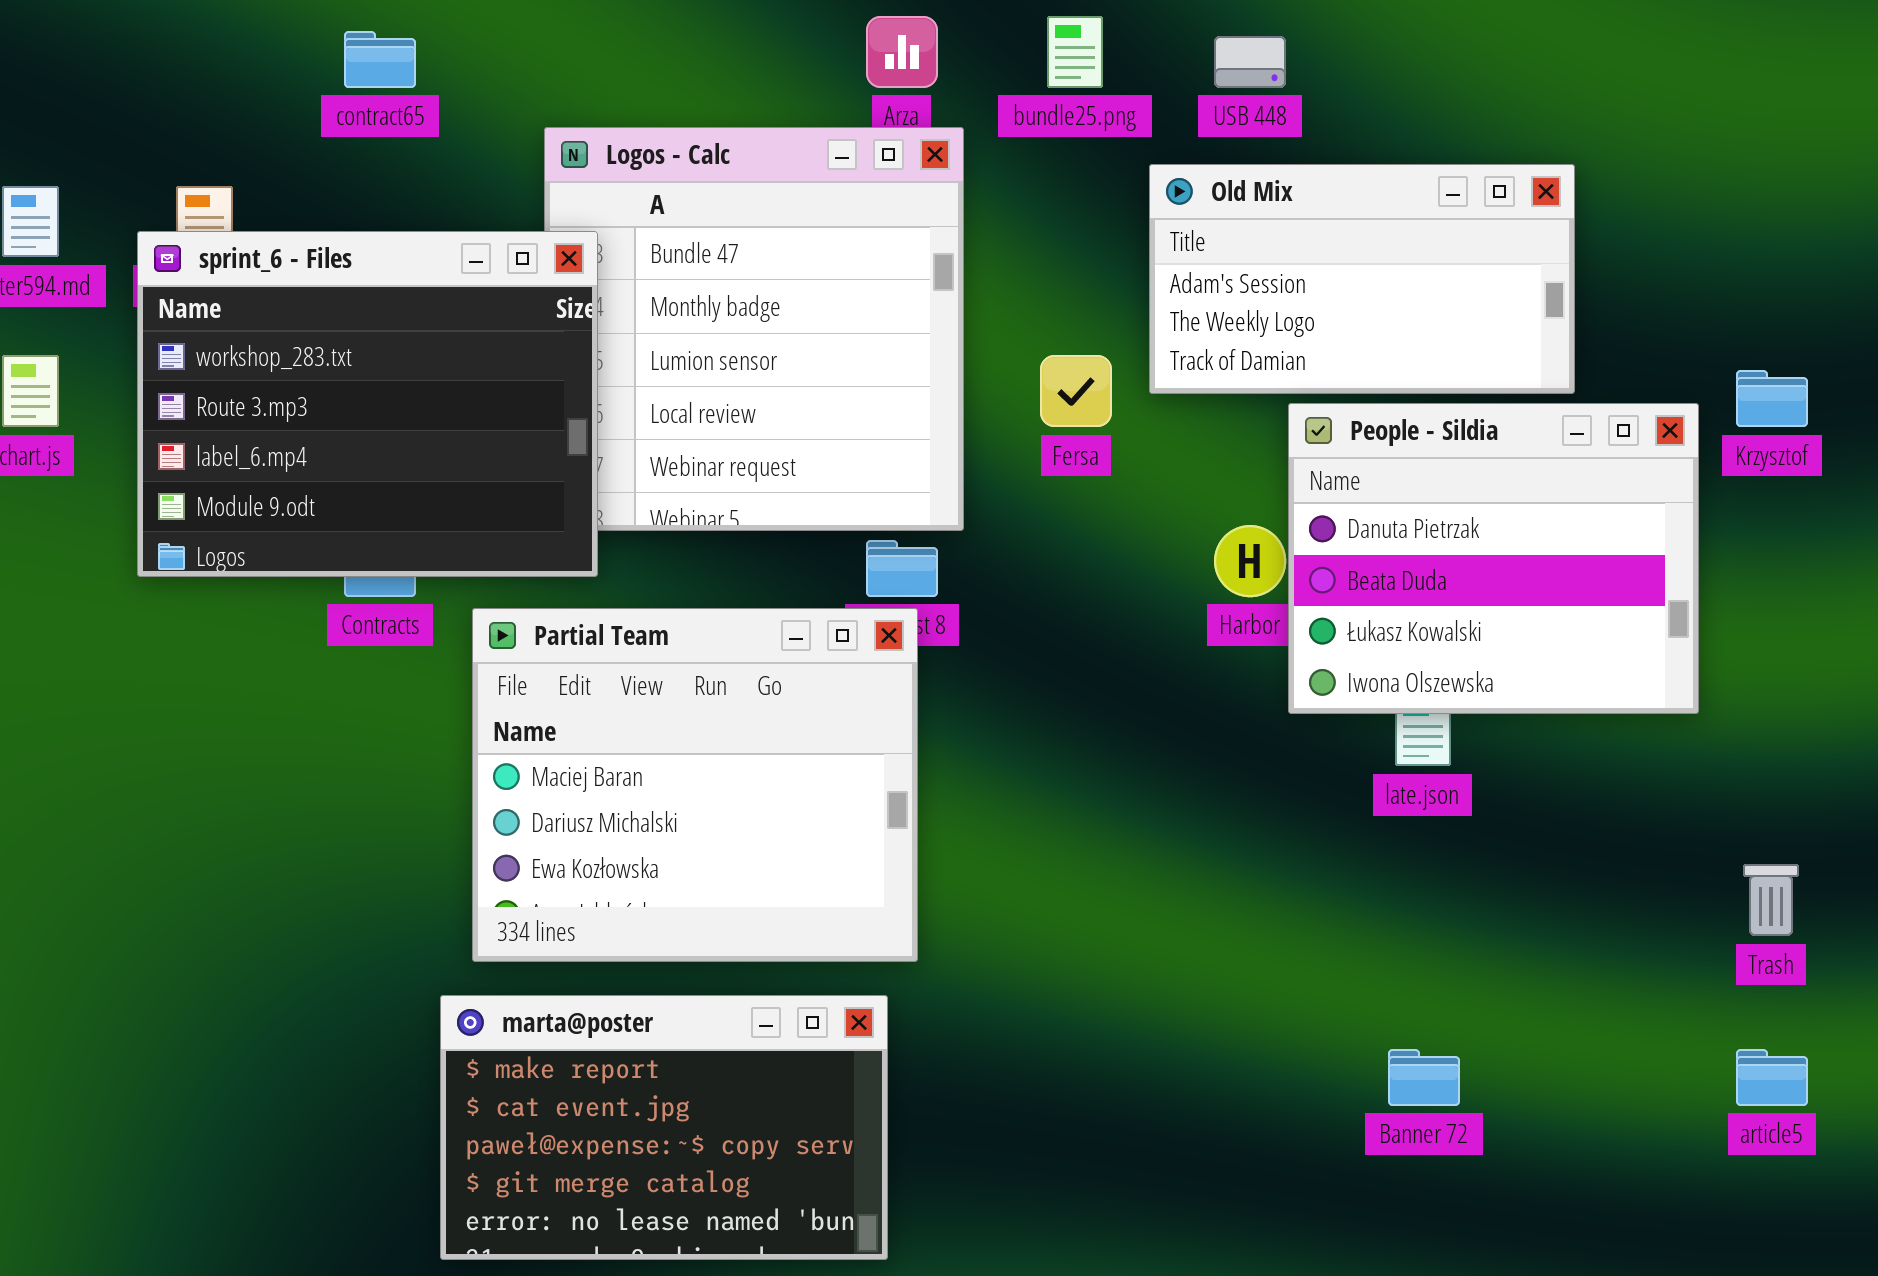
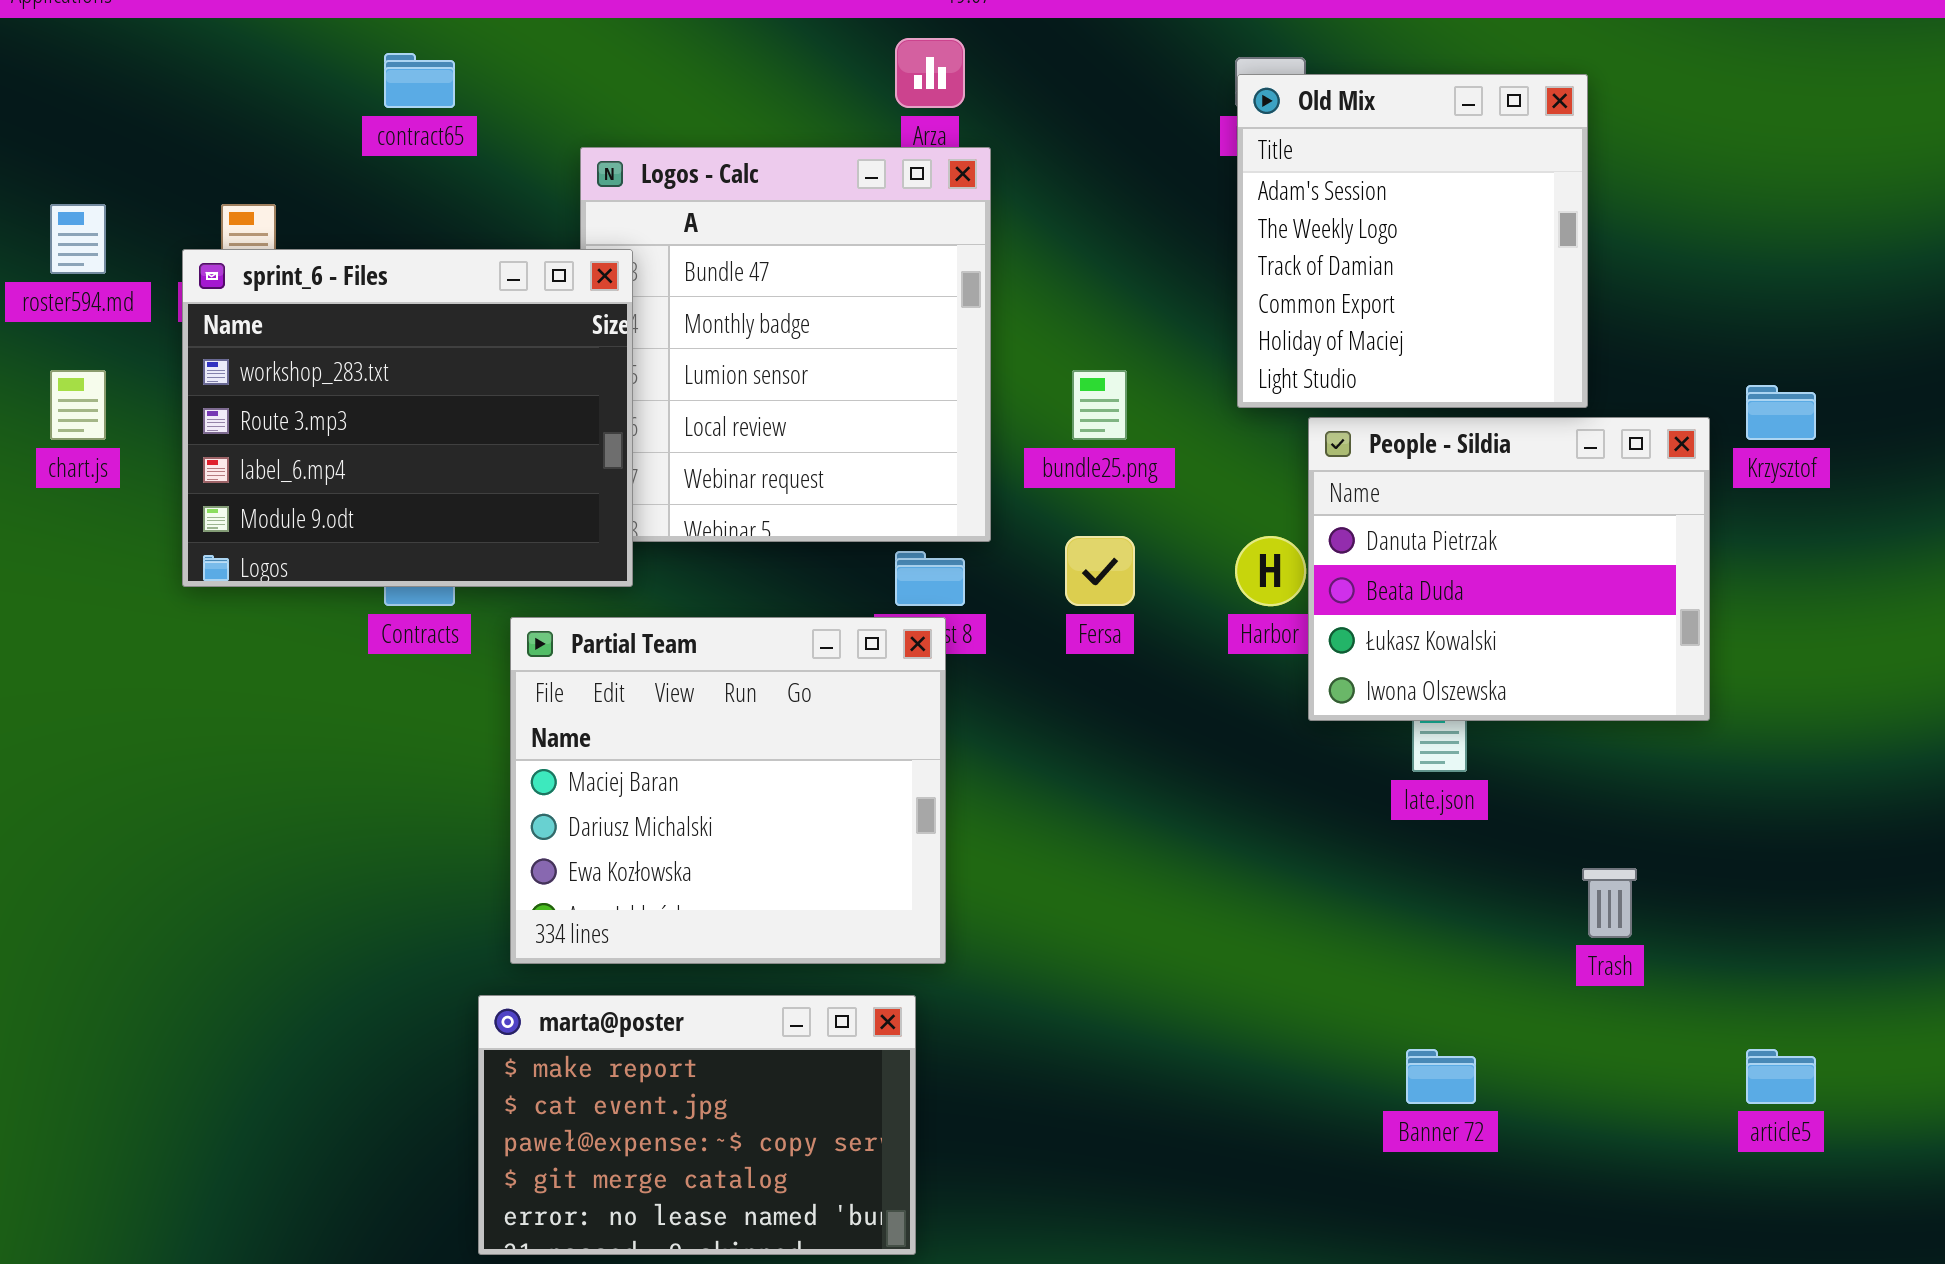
bundle25.png: [1047,16,1103,88] -> [1072,370,1127,440], moved
Old Mix: [1149,164,1575,394] -> [1237,74,1588,408], resized
Fersa: [1040,355,1112,427] -> [1065,536,1135,606], moved
Trash: [1743,864,1799,936] -> [1582,868,1637,938], moved

